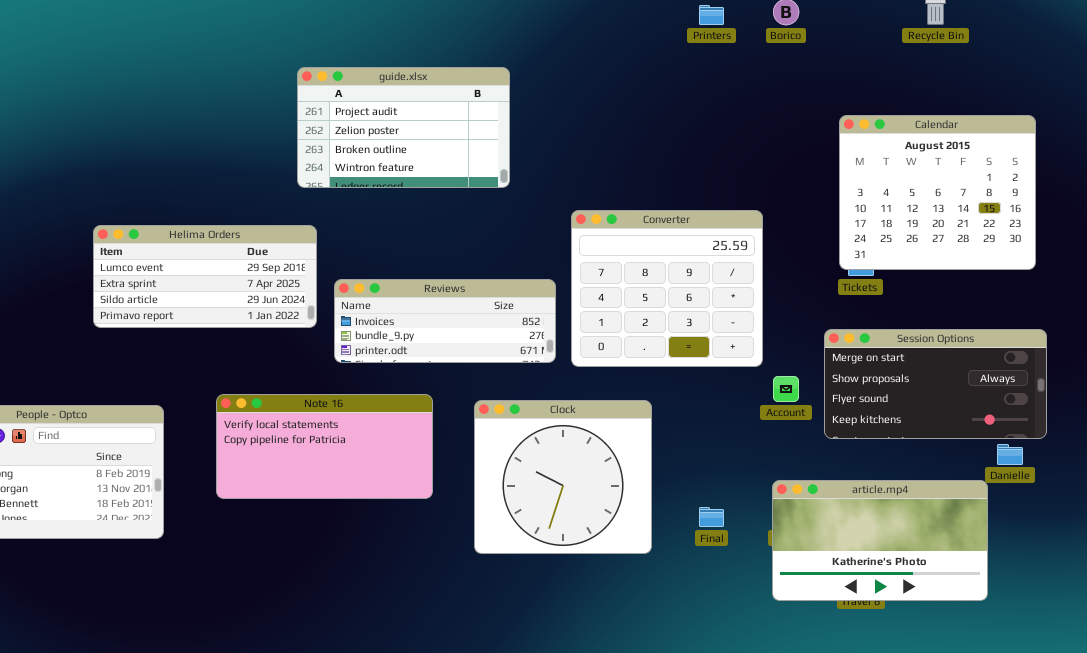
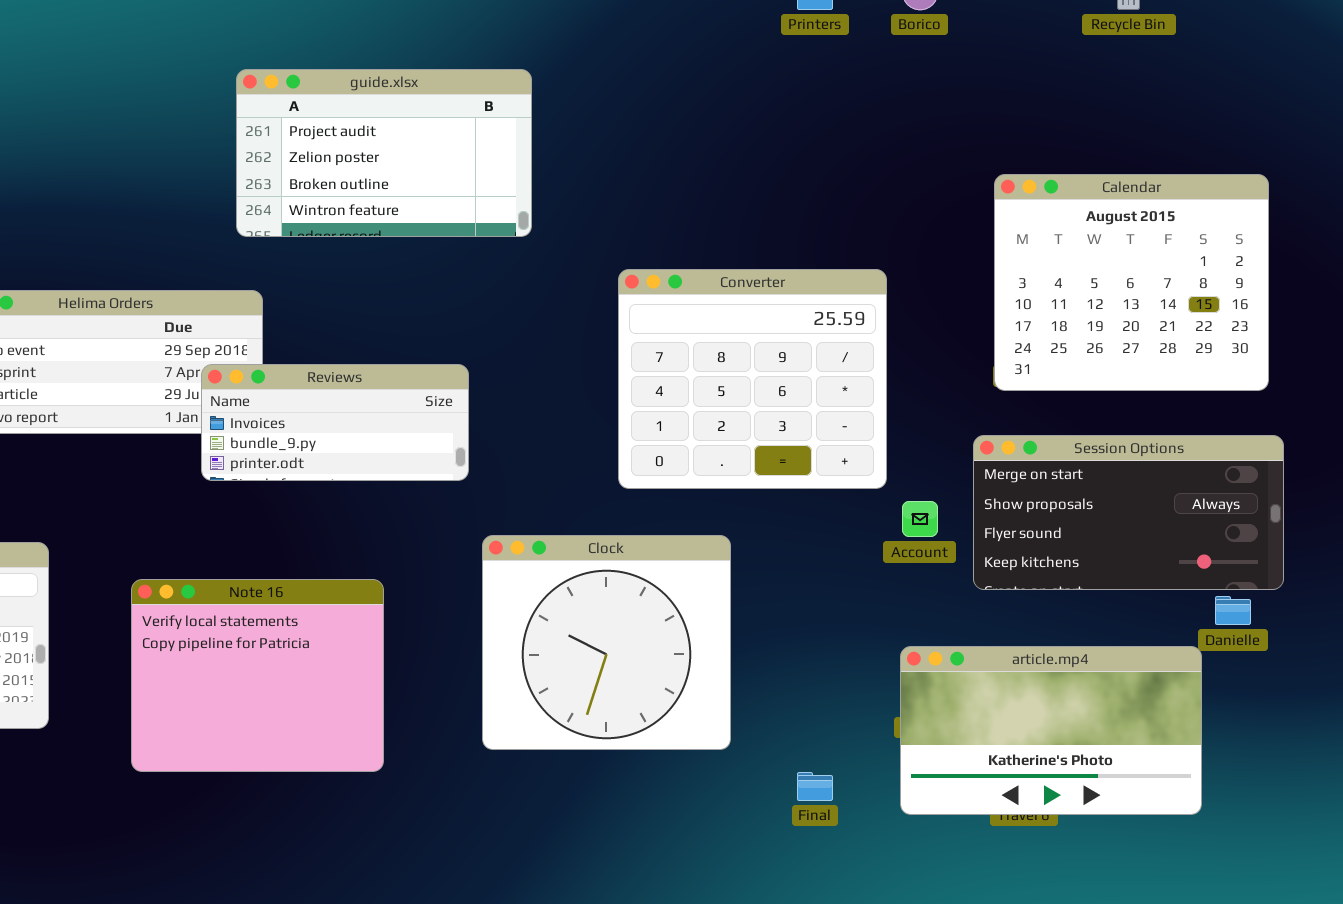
Calendar: [839,115,1036,270] -> [994,174,1269,391], moved
Reviews: [334,279,556,363] -> [201,364,469,481], moved, resized
Note 16: [216,394,433,499] -> [131,579,384,772], moved, resized
Final: [699,507,724,527] -> [797,772,833,801], moved

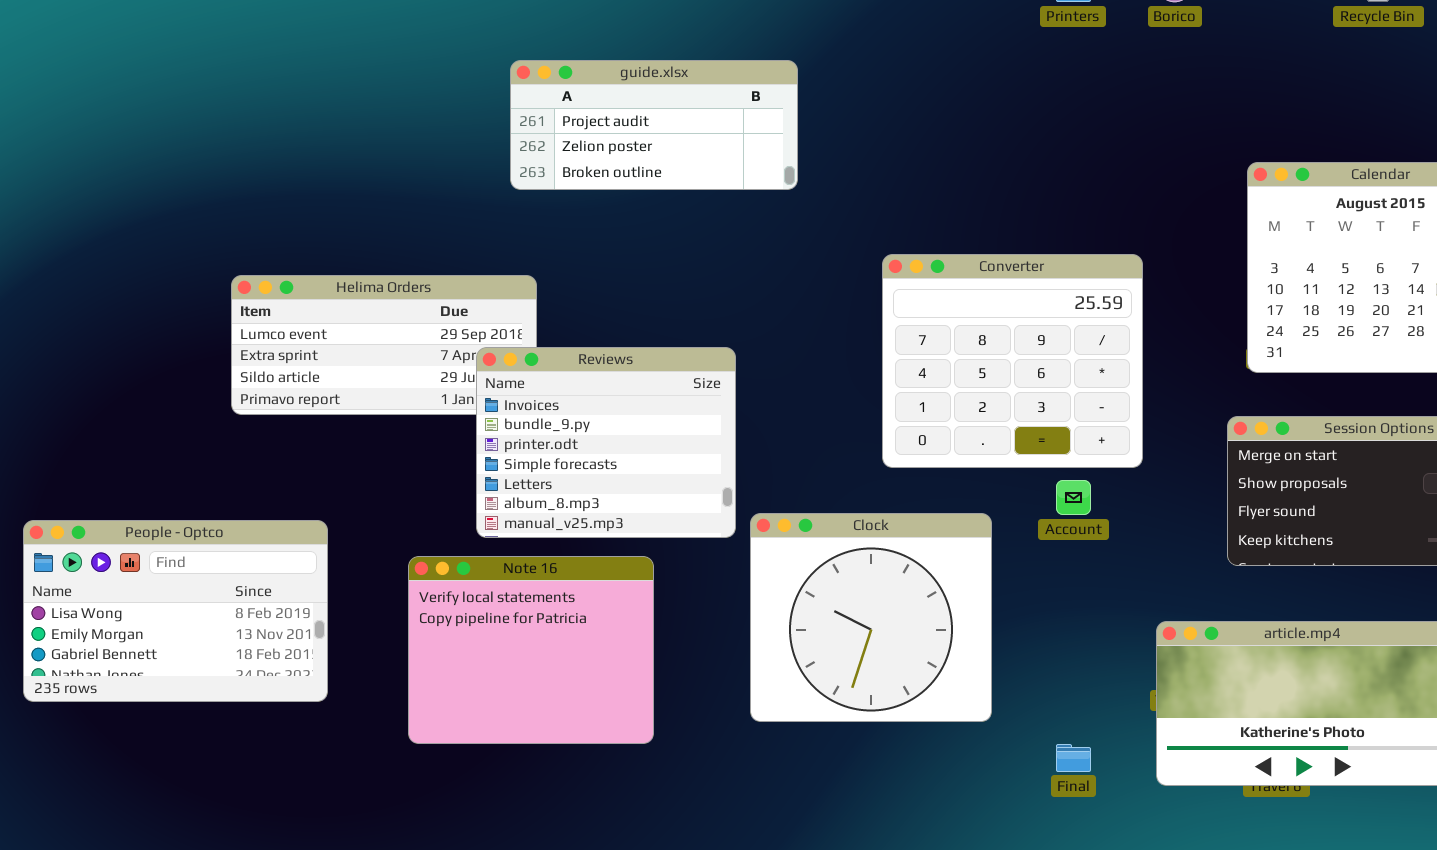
guide.xlsx: [236,69,532,237] -> [510,60,798,190], resized
Reviews: [201,364,469,481] -> [476,347,736,538], resized
Account: [902,501,938,537] -> [1056,480,1091,515], moved

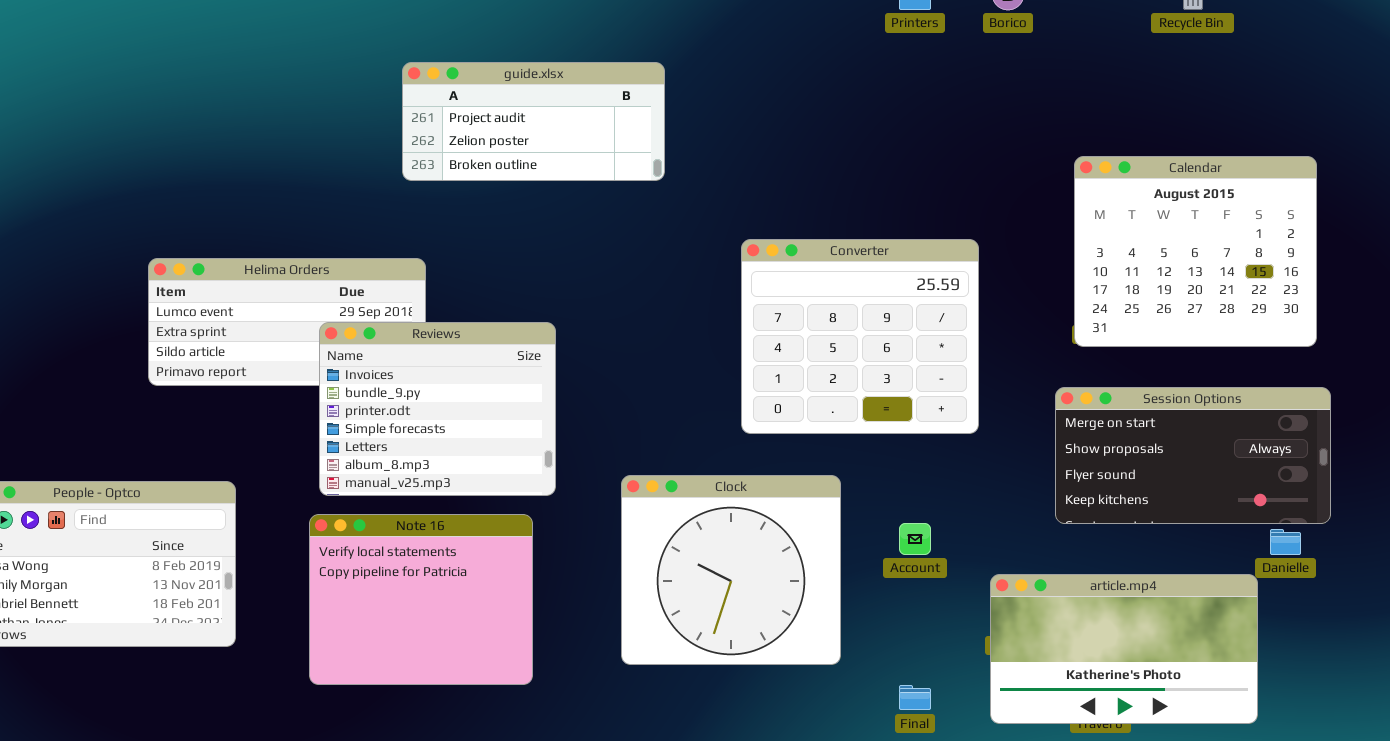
Reviews: [476,347,736,538] -> [319,322,556,496], moved
Account: [1056,480,1091,515] -> [899,523,931,555], moved

